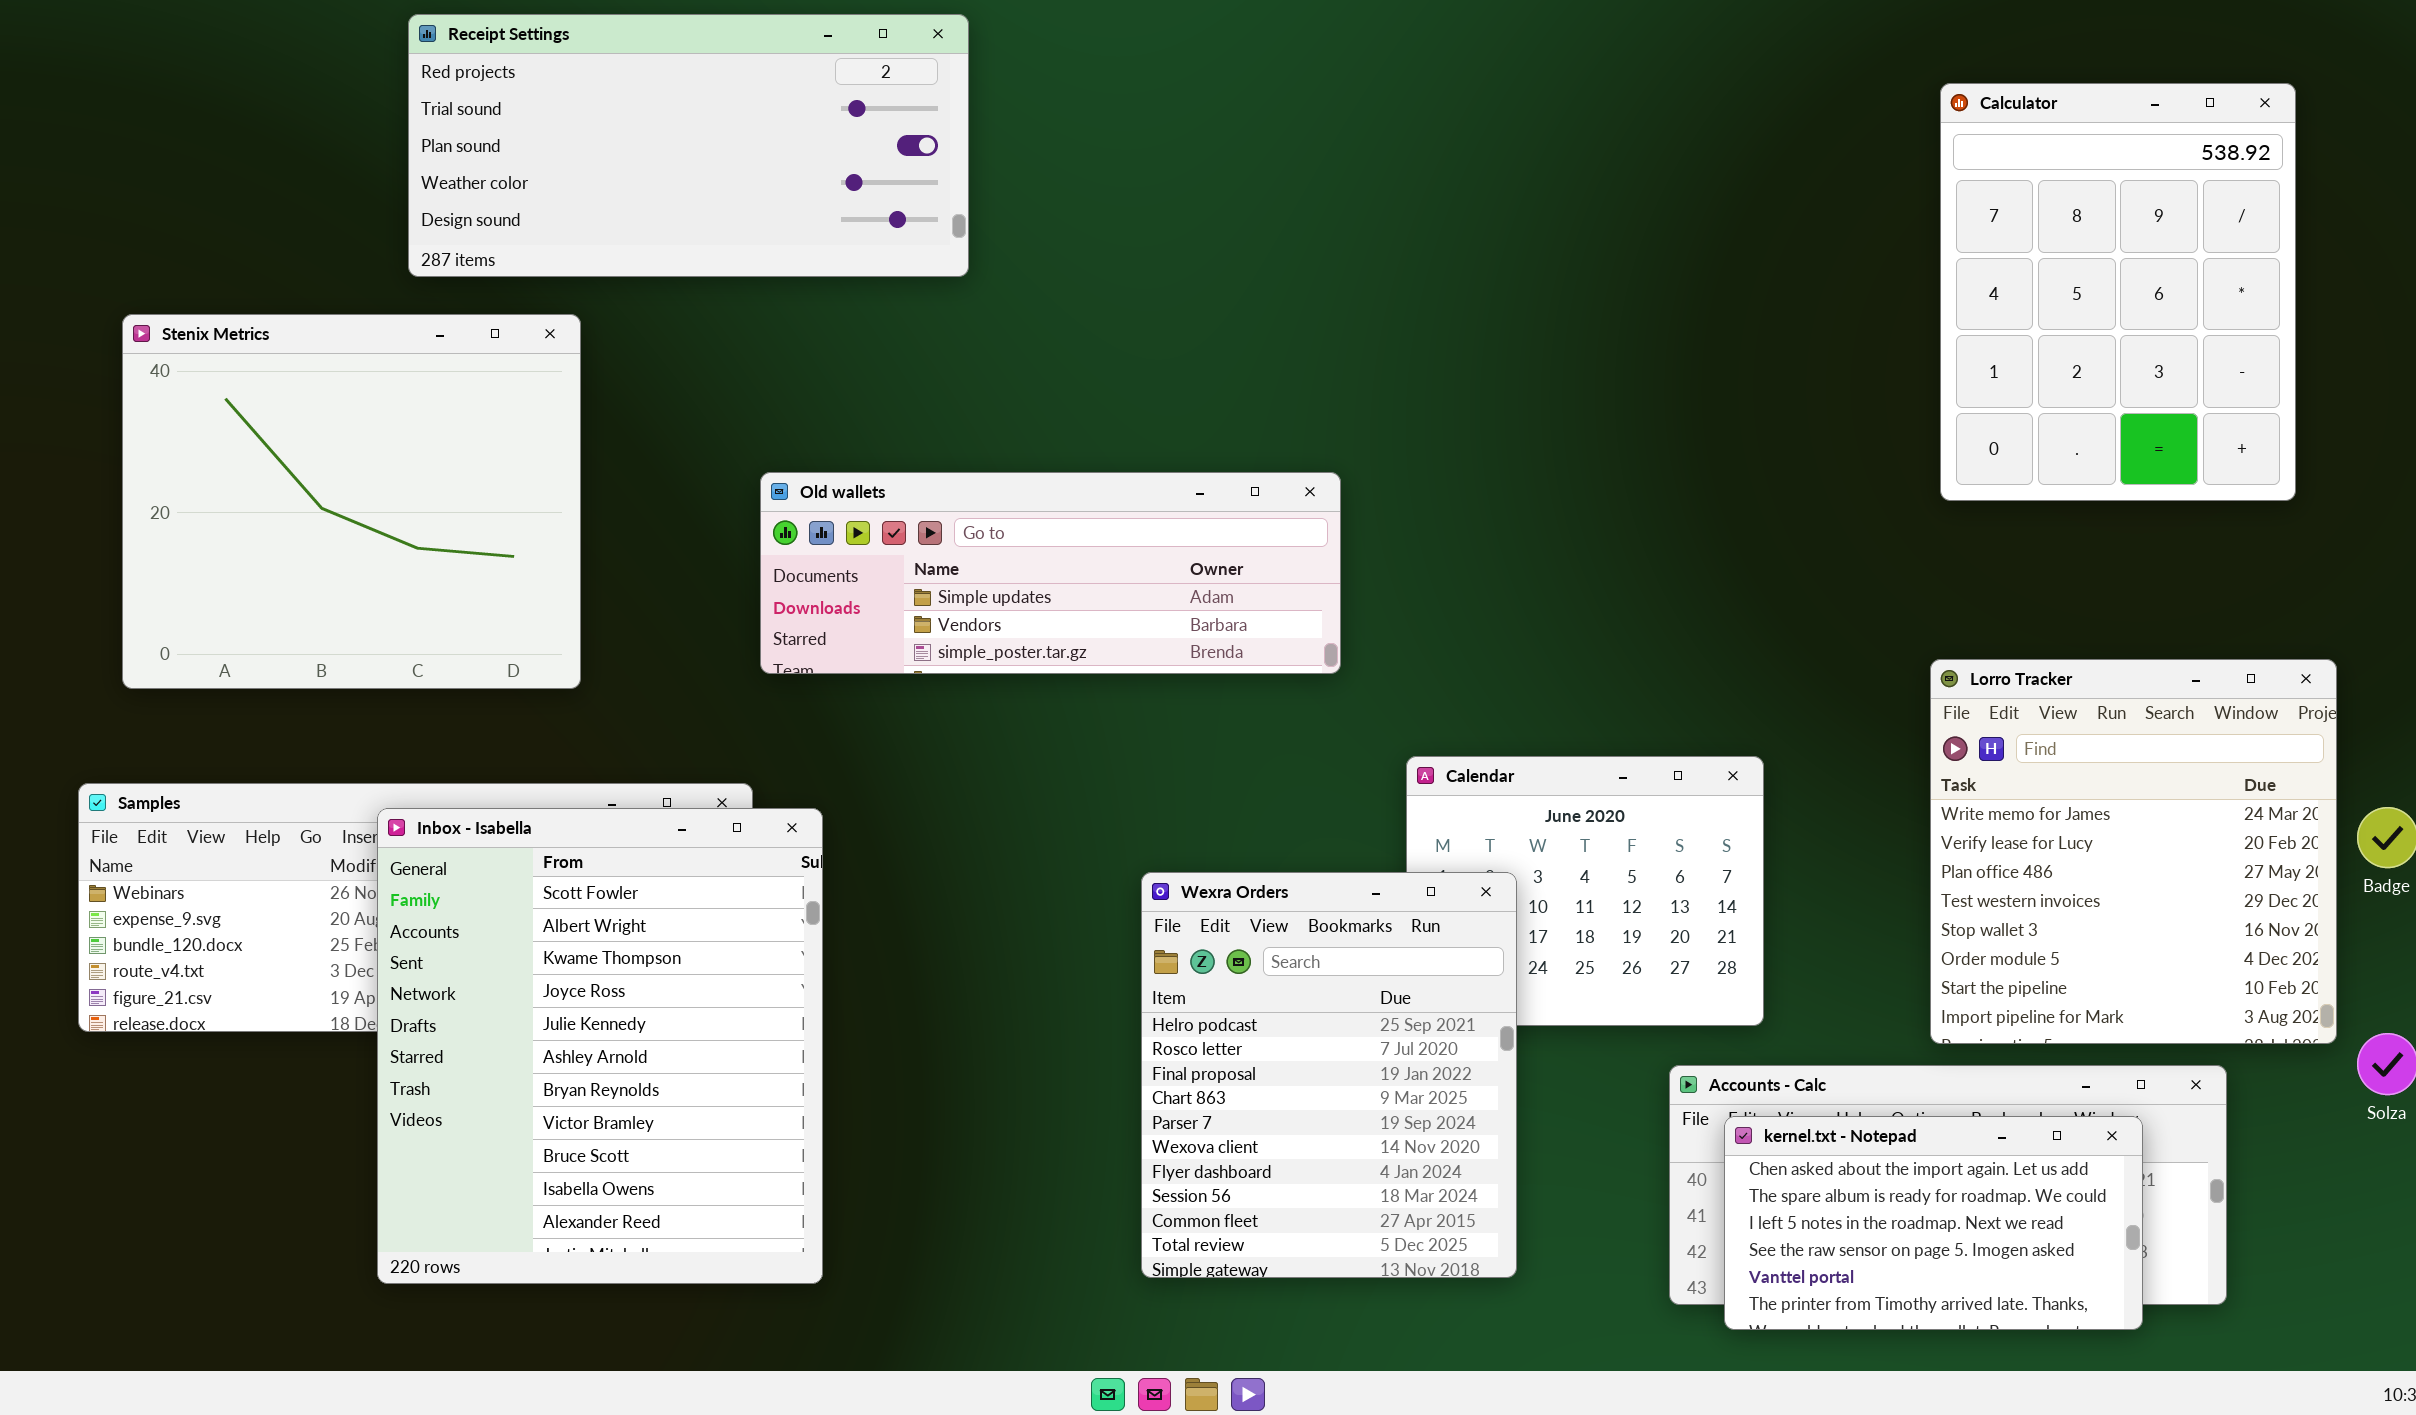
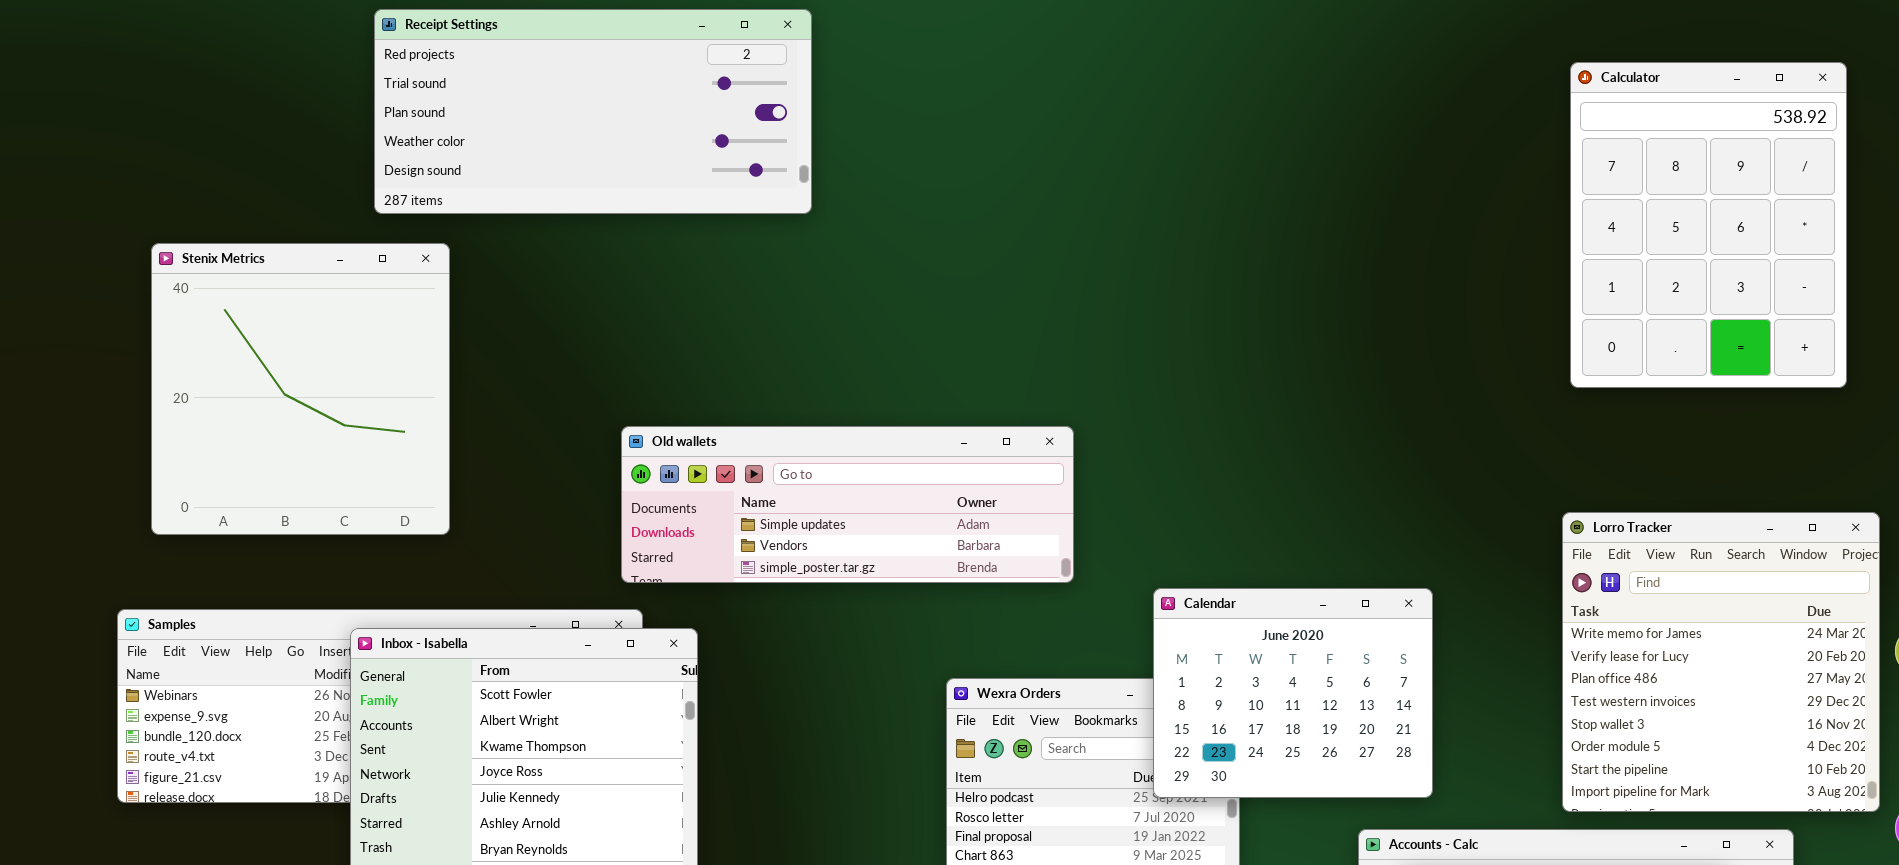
Stenix Metrics: [122,314,581,689] -> [151,243,450,535], resized
Old wallets: [760,472,1341,674] -> [621,426,1074,583], moved
Calendar: [1406,756,1764,1026] -> [1153,588,1433,798], raised

